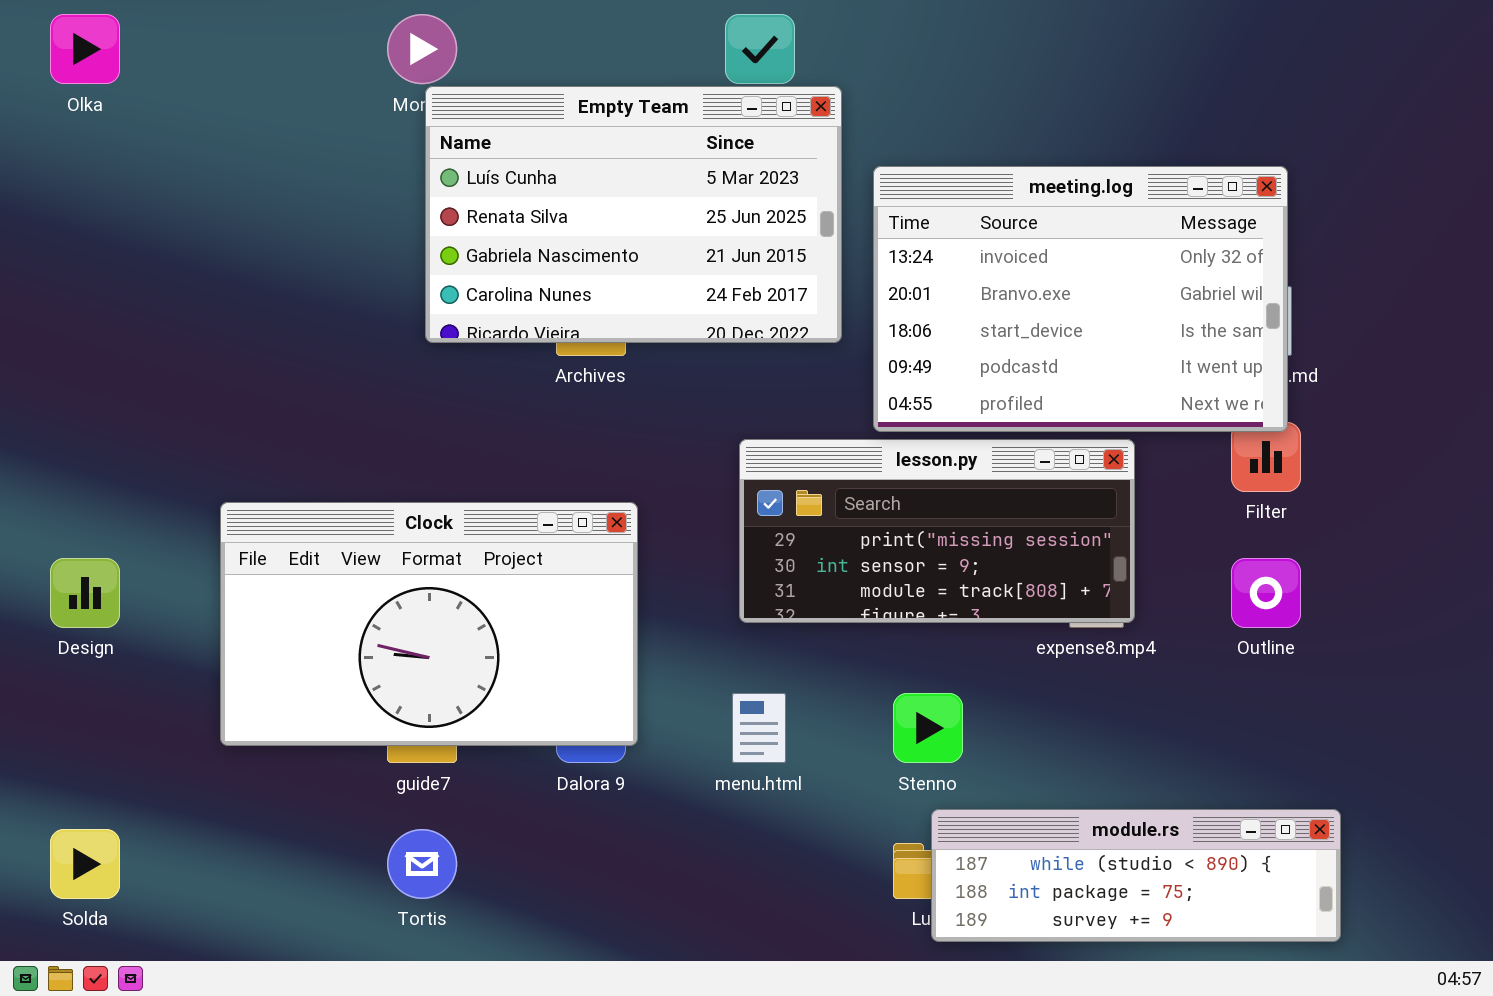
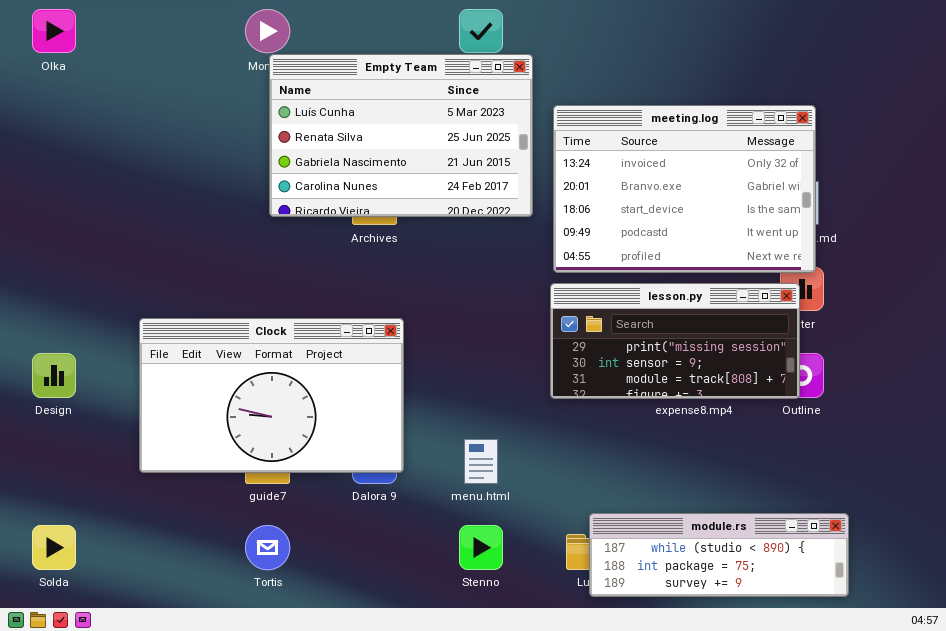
lesson.py: [739,439,1135,623] -> [550,283,800,399], moved
Stenno: [893,693,963,763] -> [459,525,503,570], moved

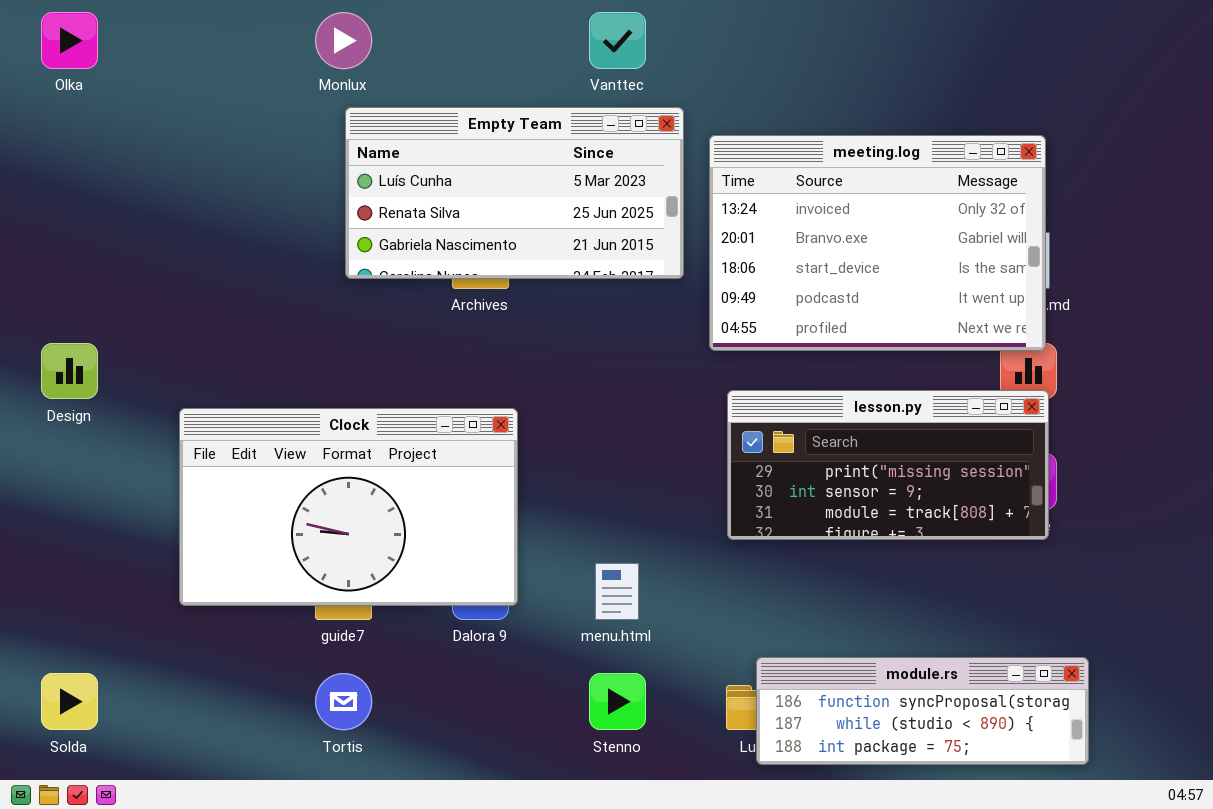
Empty Team: [269,54,533,217] -> [345,107,684,279], resized
lesson.py: [550,283,800,399] -> [727,390,1049,540], moved
Design: [32,353,76,398] -> [41,343,98,399], moved
module.rs: [589,513,849,597] -> [756,657,1089,765], scrolled up 1 row

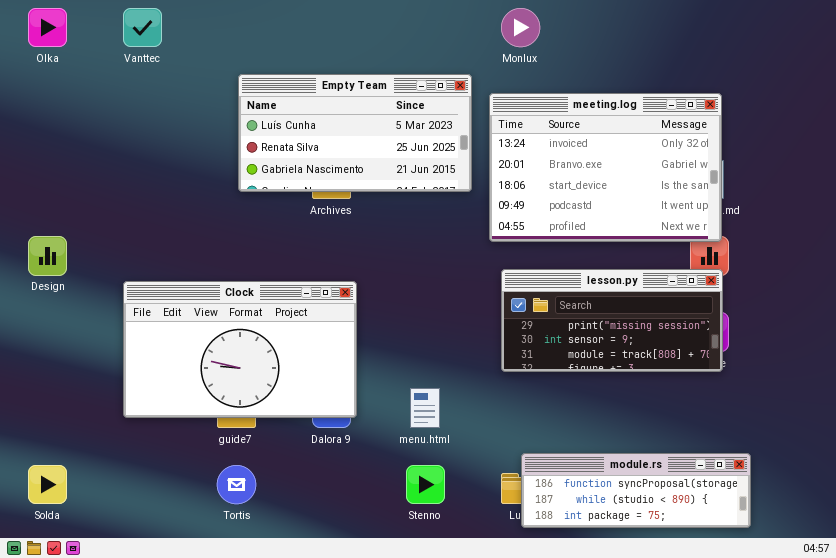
Monlux: [315,12,372,69] -> [501,8,540,47], moved
Vanttec: [589,12,646,69] -> [123,8,162,47], moved

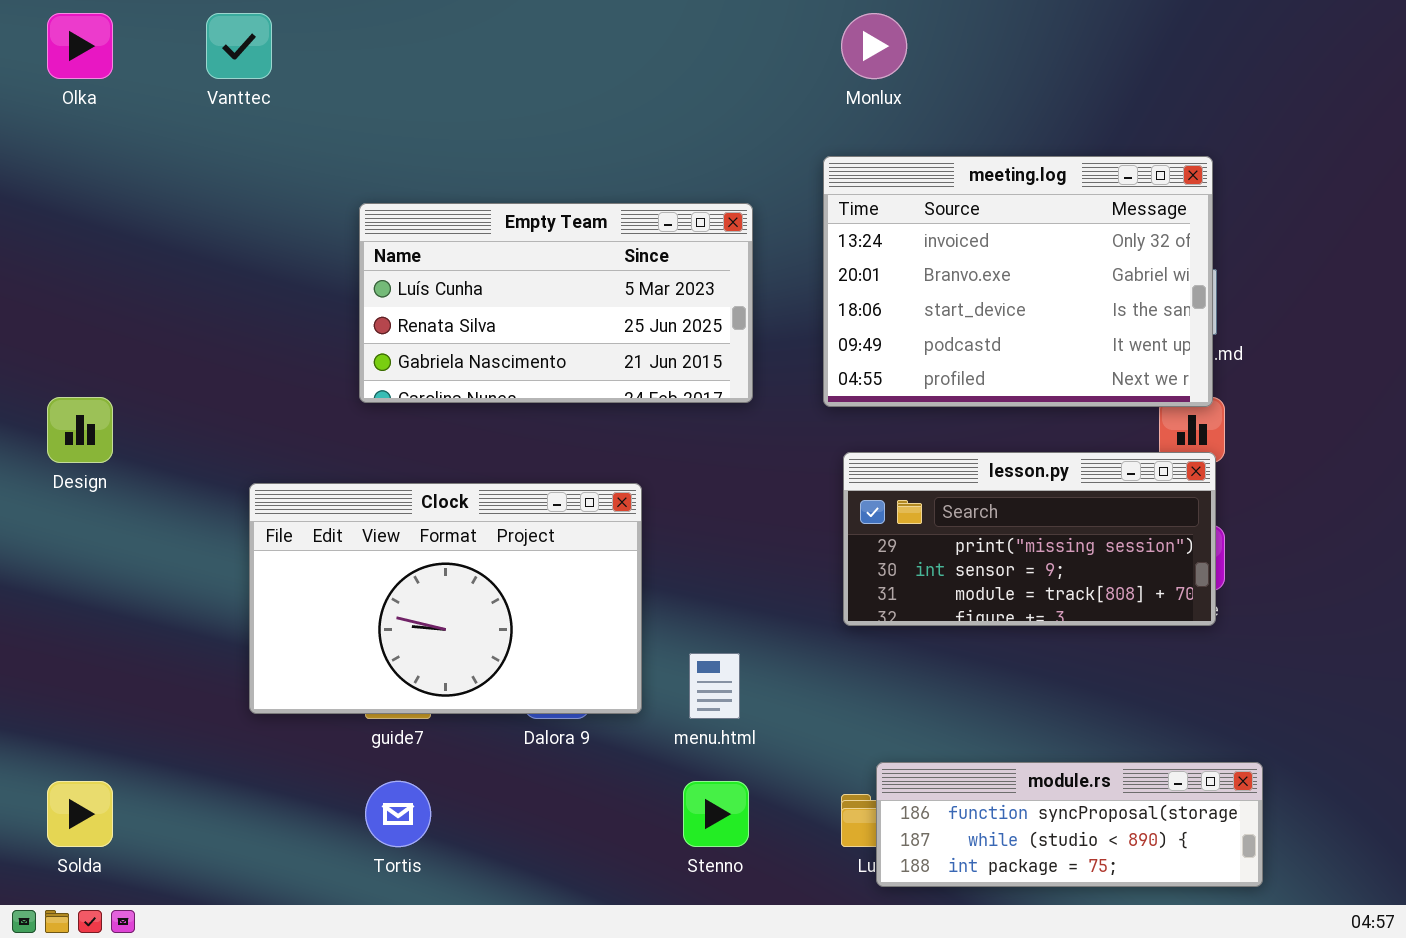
Empty Team: [238,74,472,192] -> [359,203,753,403], moved
Clock: [123,281,357,418] -> [249,483,642,714], moved

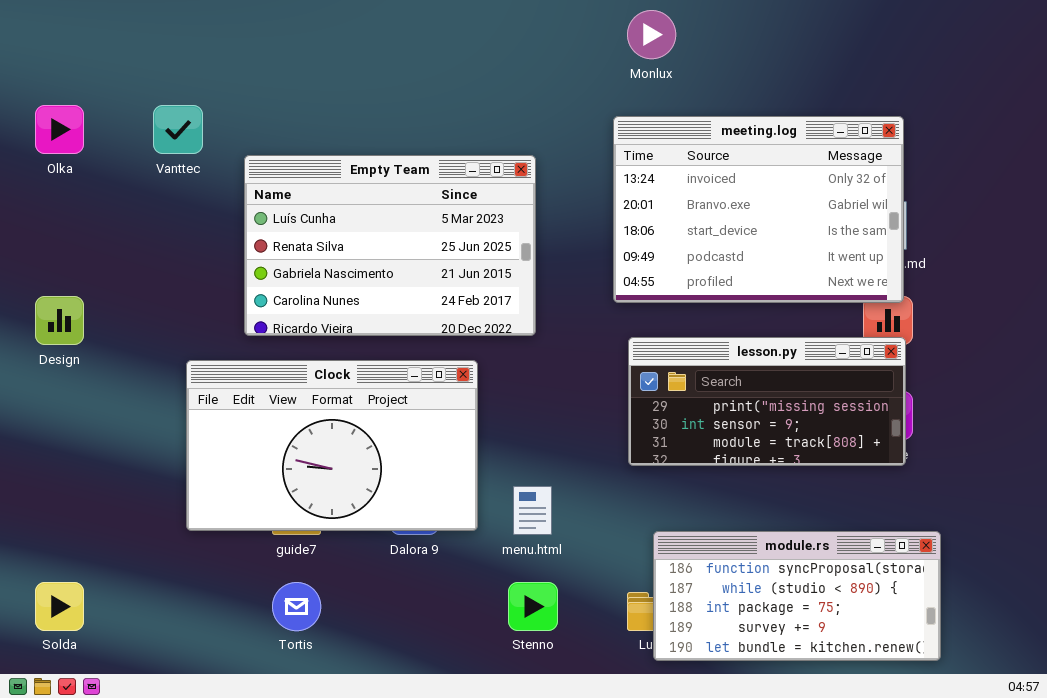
Olka: [47,13,113,79] -> [35,105,84,154], moved
Vanttec: [206,13,272,79] -> [153,105,203,154], moved
Empty Team: [359,203,753,403] -> [244,155,536,336], moved, resized
module.rs: [876,762,1263,887] -> [653,531,941,661], resized

